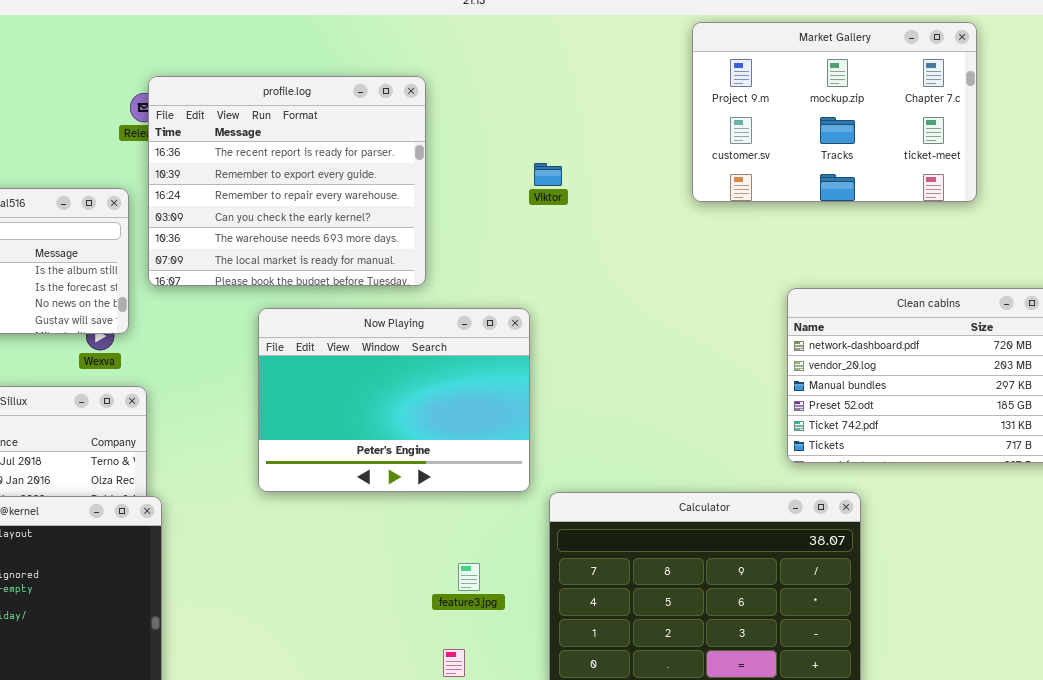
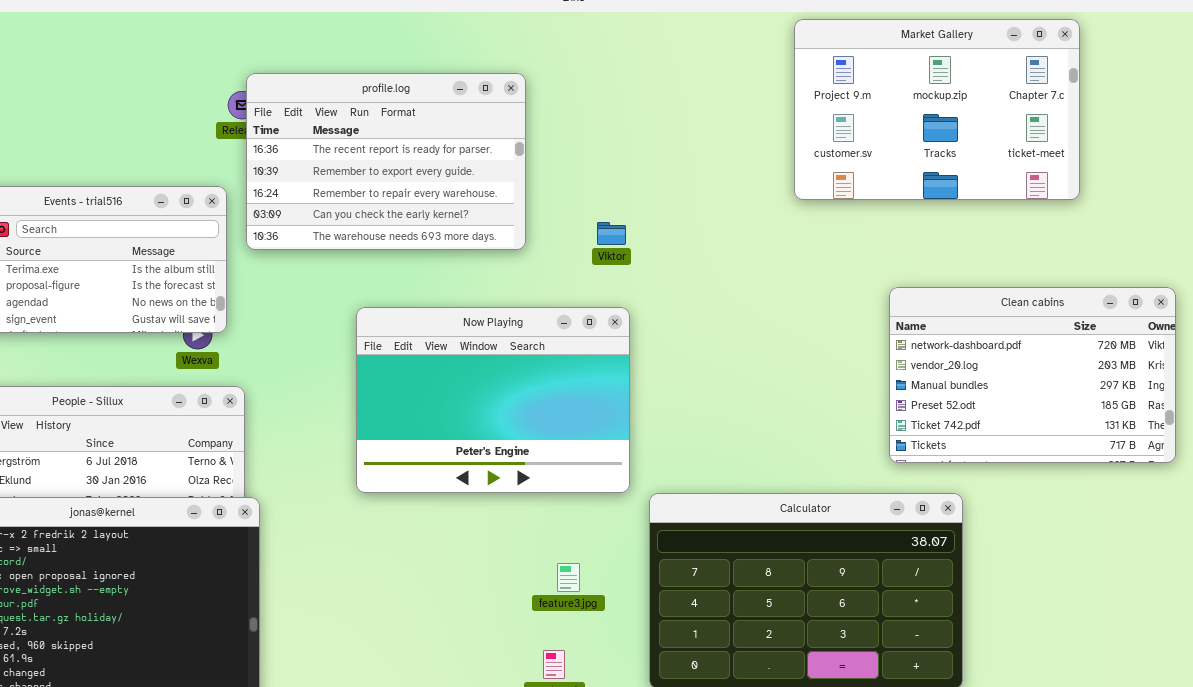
profile.log: [148,76,426,286] -> [246,73,526,250], resized
Viktor: [534,163,562,186] -> [597,222,626,245], moved

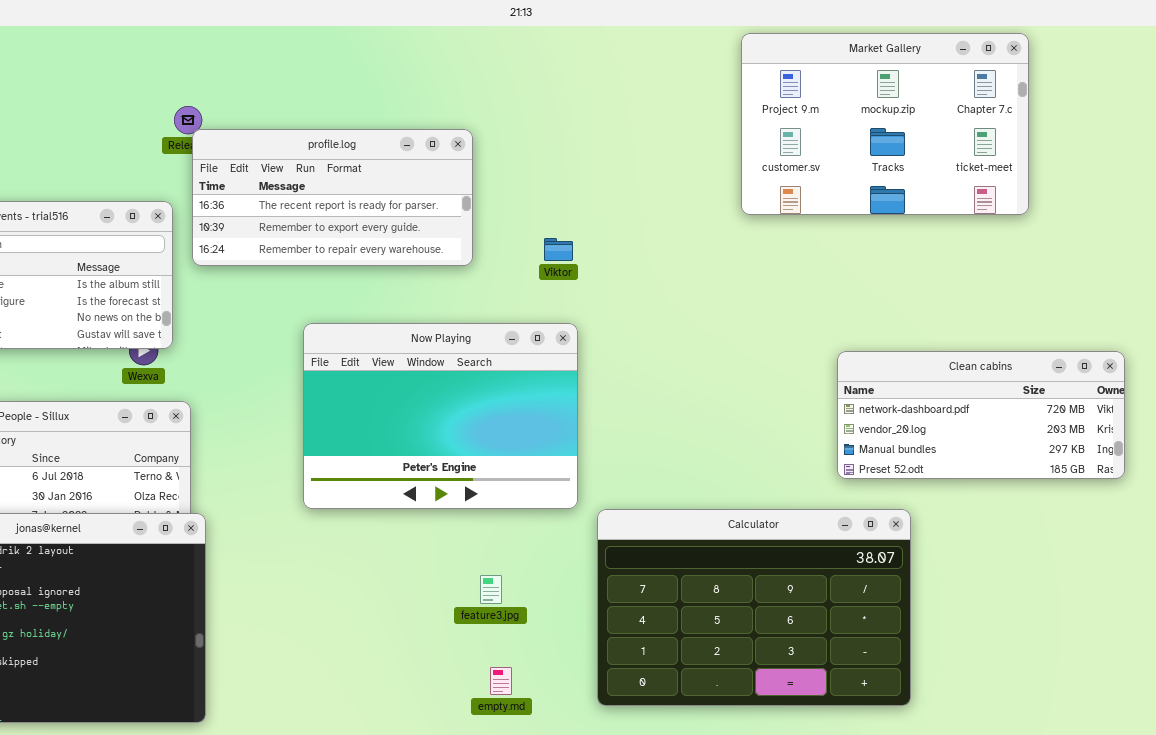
profile.log: [246,73,526,250] -> [192,129,473,266], resized
Clean cabins: [889,287,1176,463] -> [837,351,1125,479], resized
feature3.jpg: [557,563,580,592] -> [480,575,502,604], moved

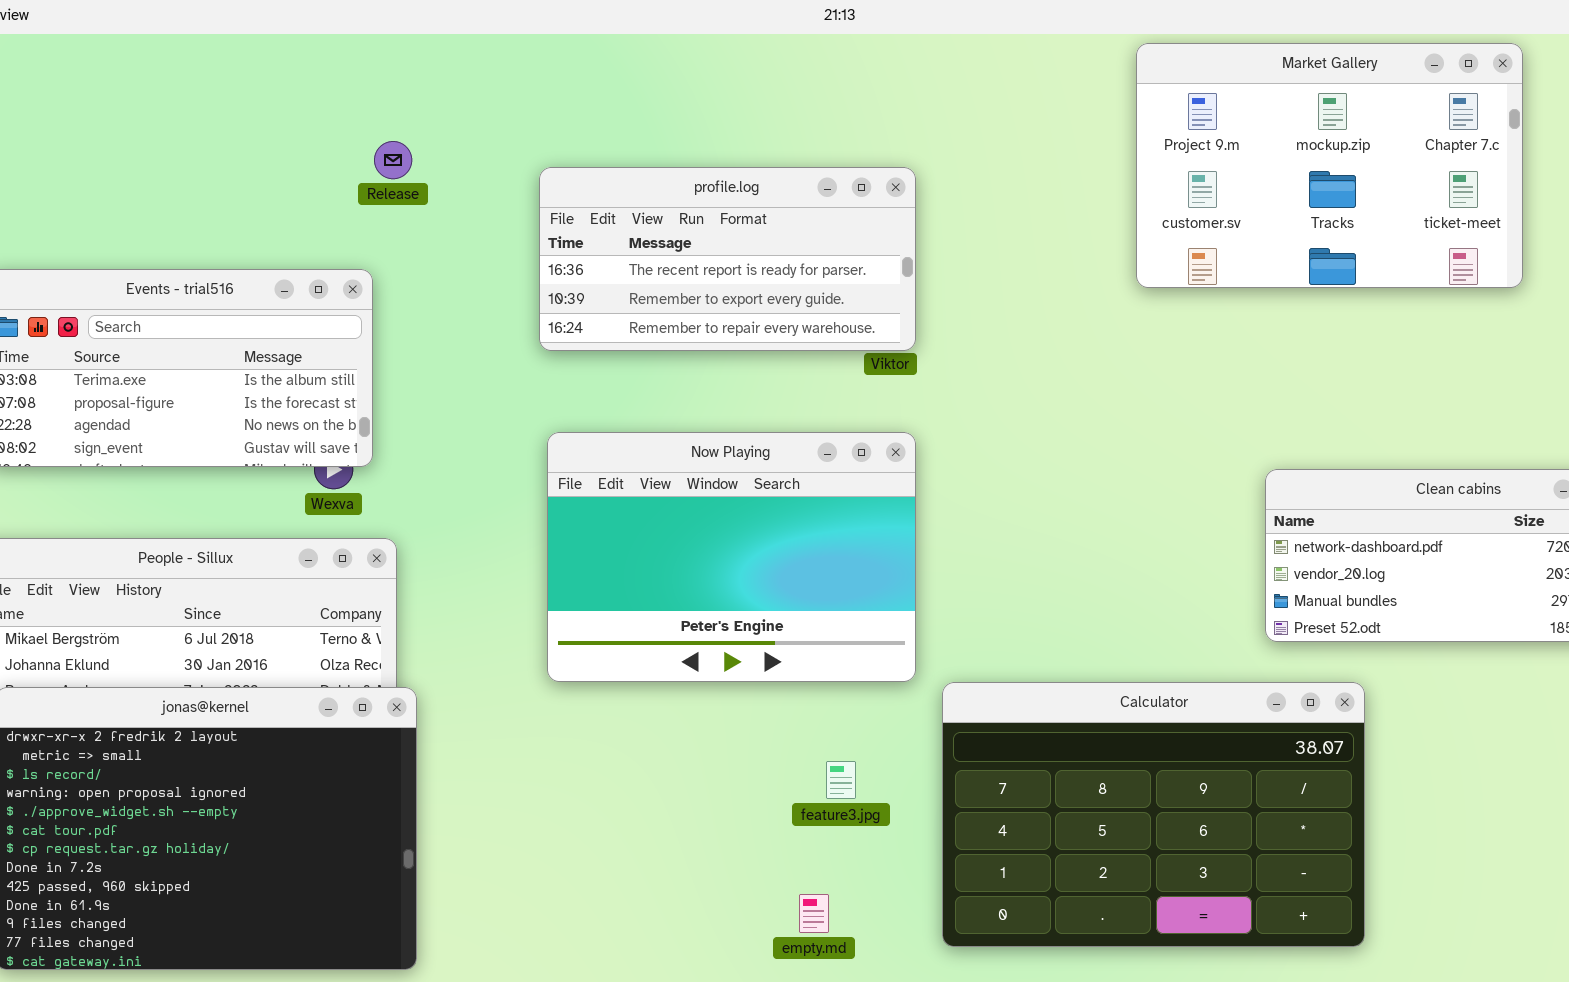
profile.log: [192,129,473,266] -> [539,167,916,351], moved
feature3.jpg: [480,575,502,604] -> [826,761,856,799], moved

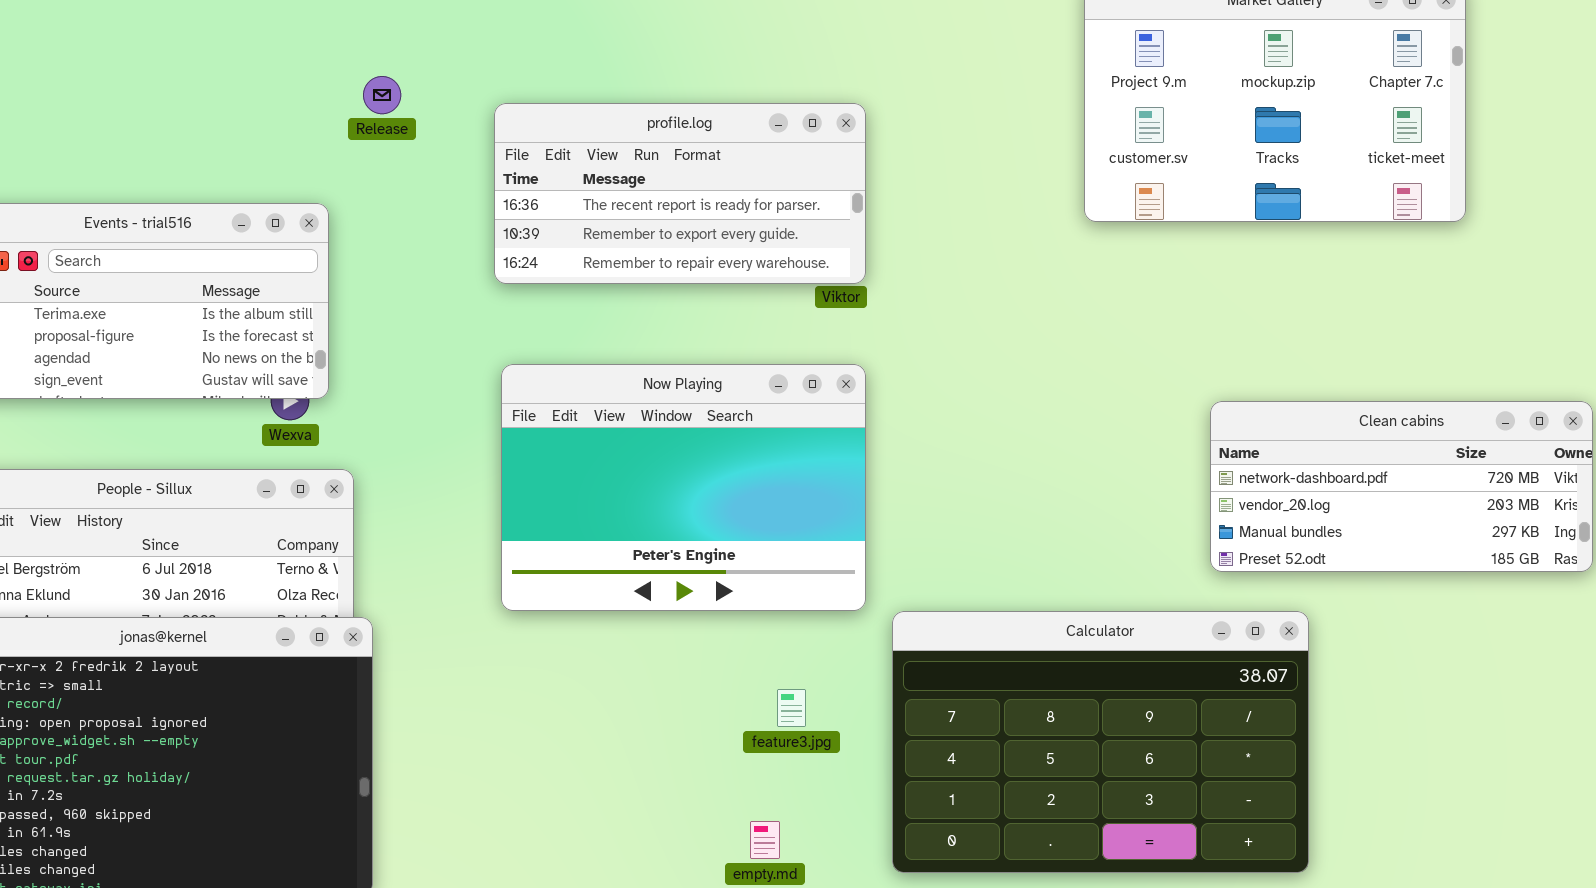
Release: [374,141,412,179] -> [363,76,401,114], moved

